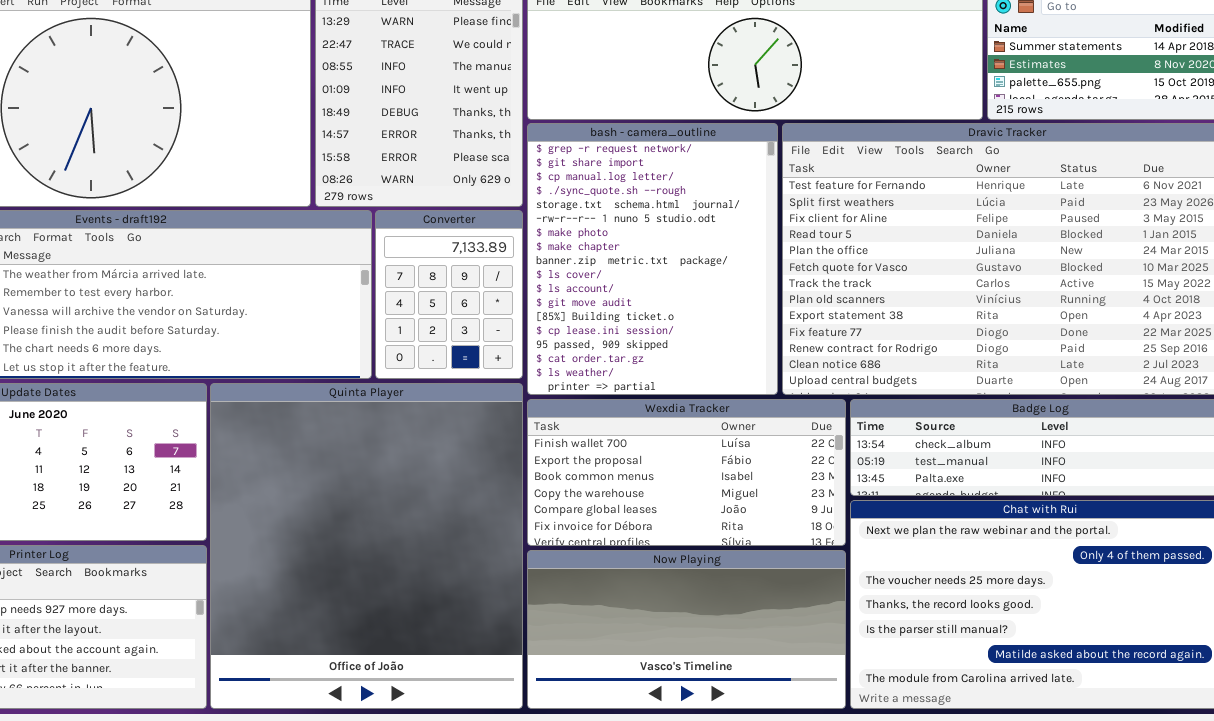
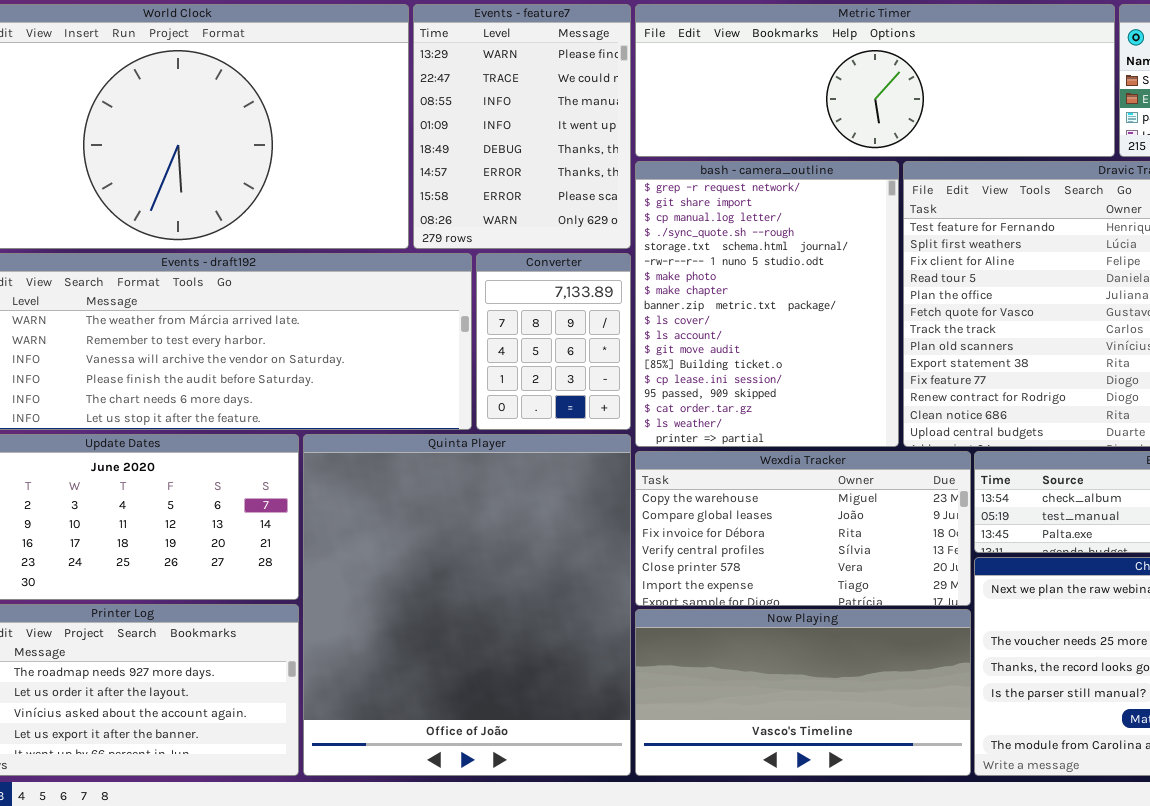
Wexdia Tracker: [527,399,846,546] -> [635,451,971,606], scrolled down 3 rows

